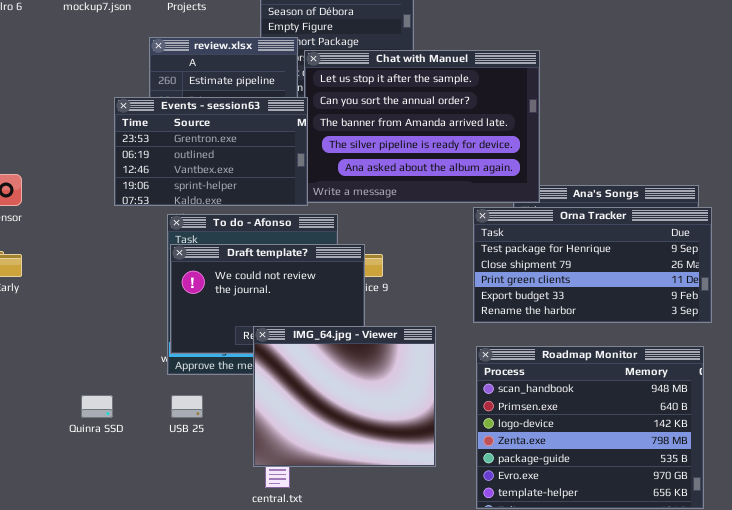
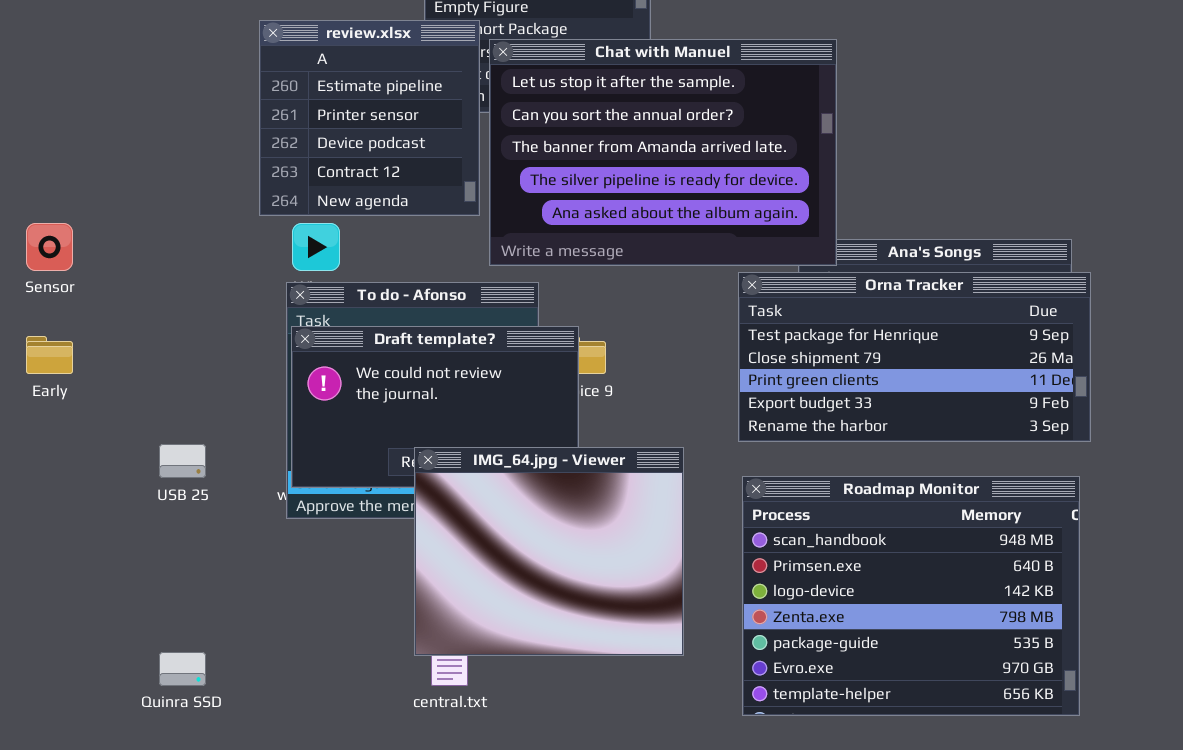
Events - session63: [114,97,308,206] -> none, closed
Quinra SSD: [81,395,113,418] -> [159,652,206,686], moved
USB 25: [171,395,203,418] -> [159,444,206,478], moved

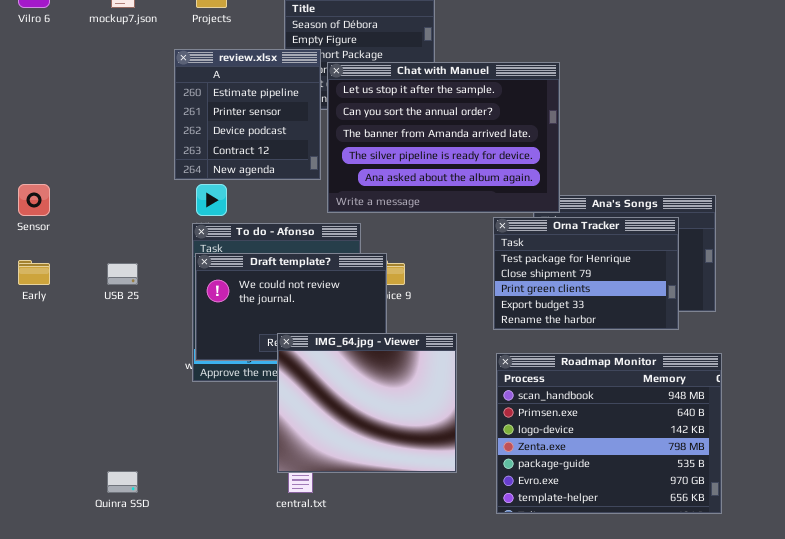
Orna Tracker: [738,272,1091,442] -> [493,217,679,330], resized
USB 25: [159,444,206,478] -> [107,263,138,285], moved

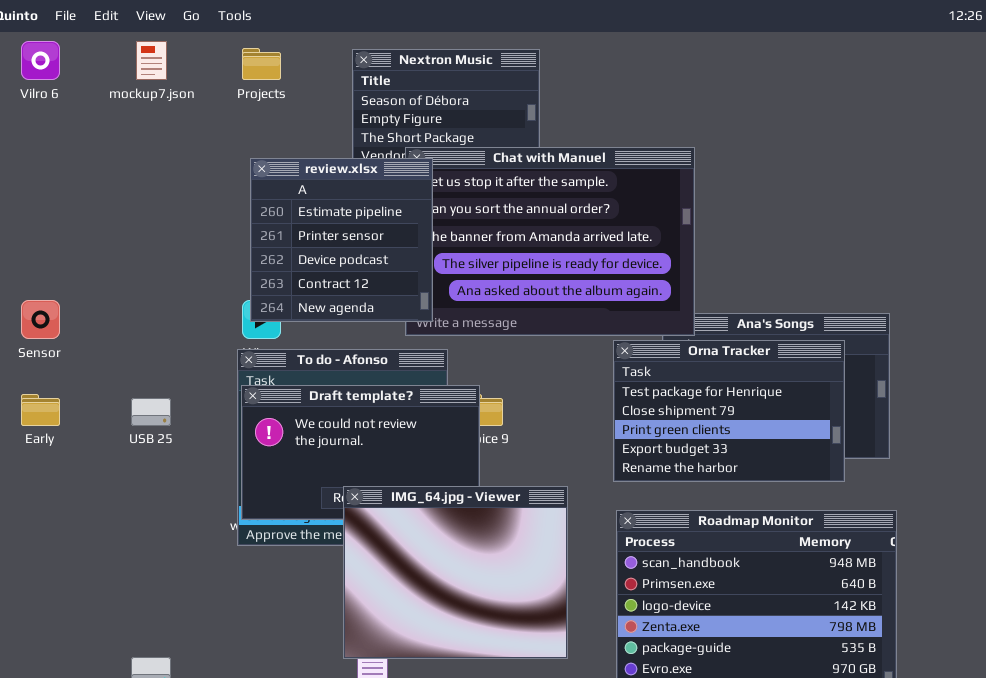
review.xlsx: [174,49,321,180] -> [250,158,433,322], moved

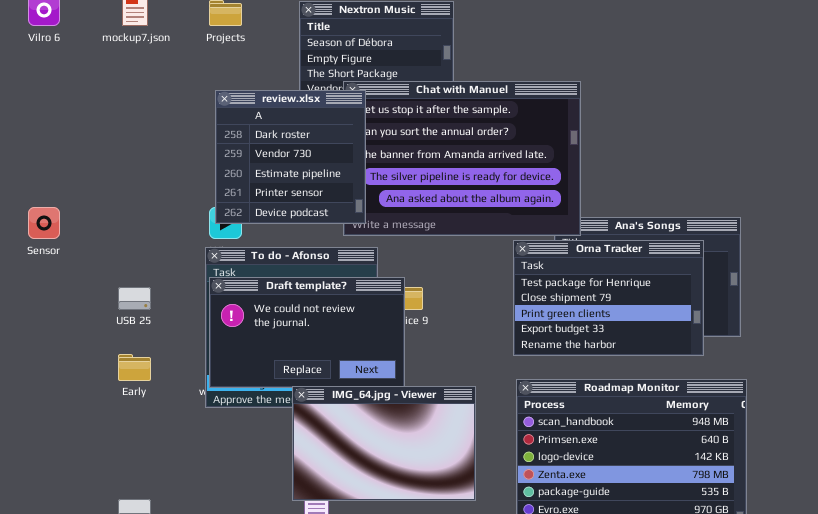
review.xlsx: [250,158,433,322] -> [215,90,366,224], scrolled up 2 rows
Early: [21,394,60,426] -> [118,354,151,381], moved
IMG_64.jpg - Viewer: [343,486,568,659] -> [292,386,476,501], resized

